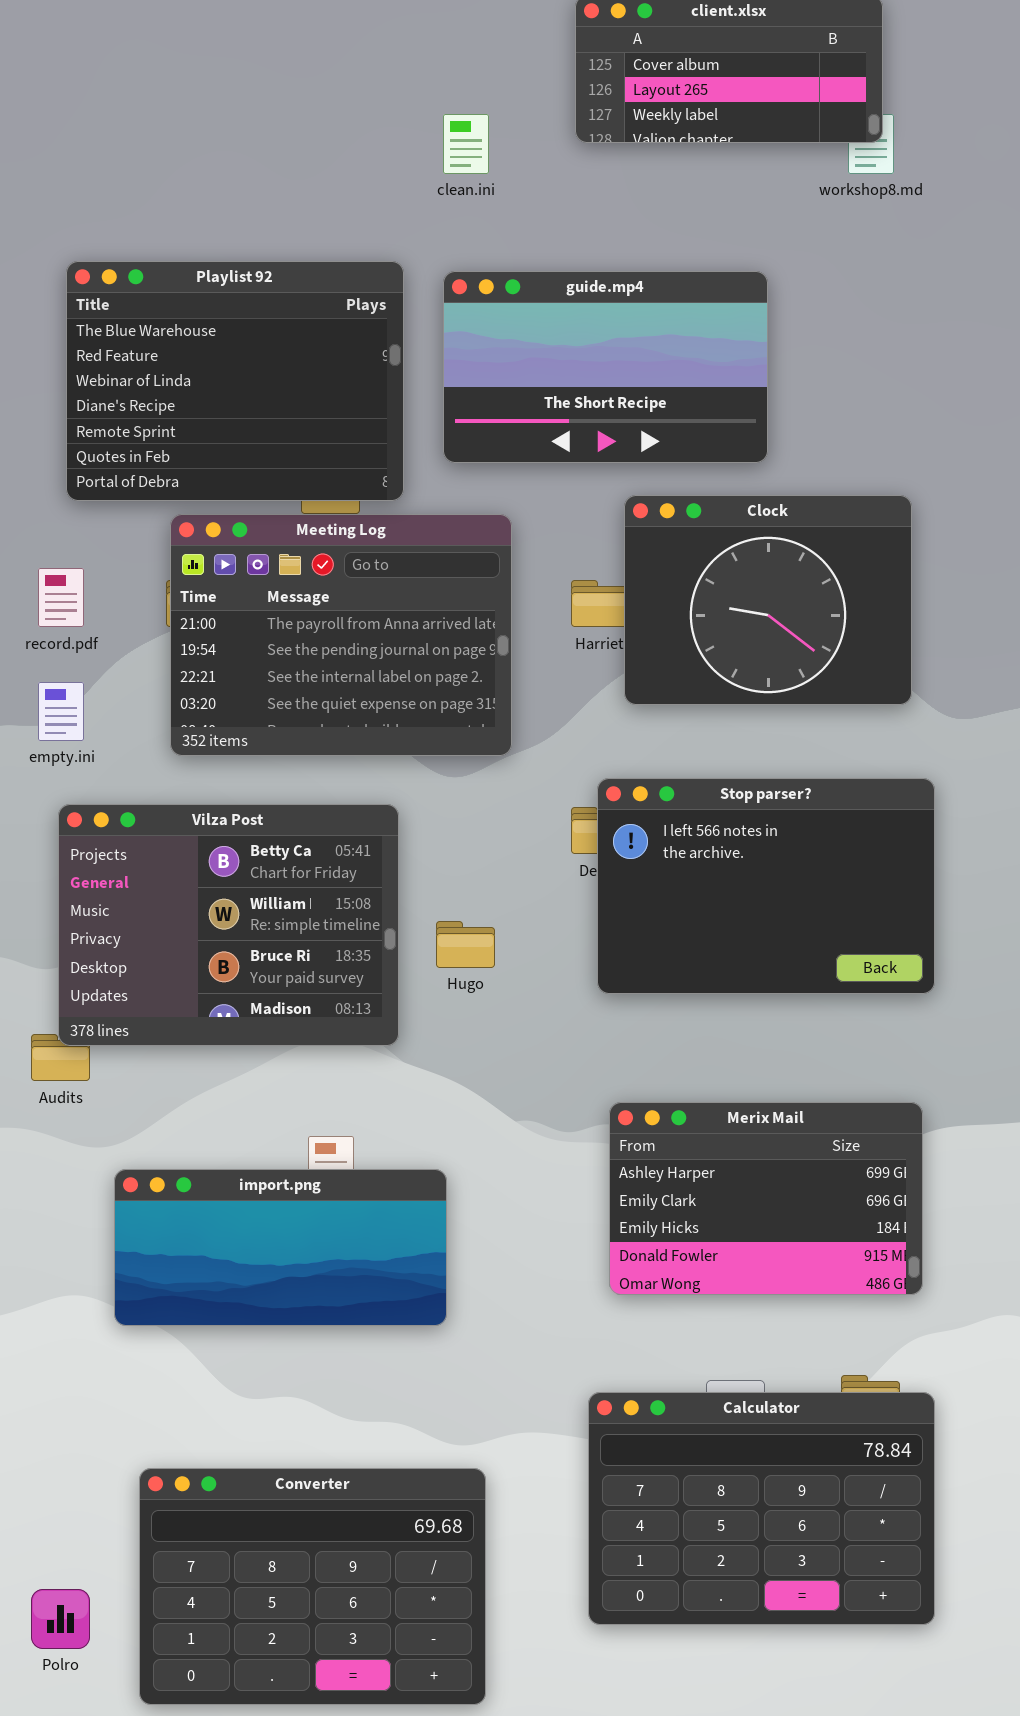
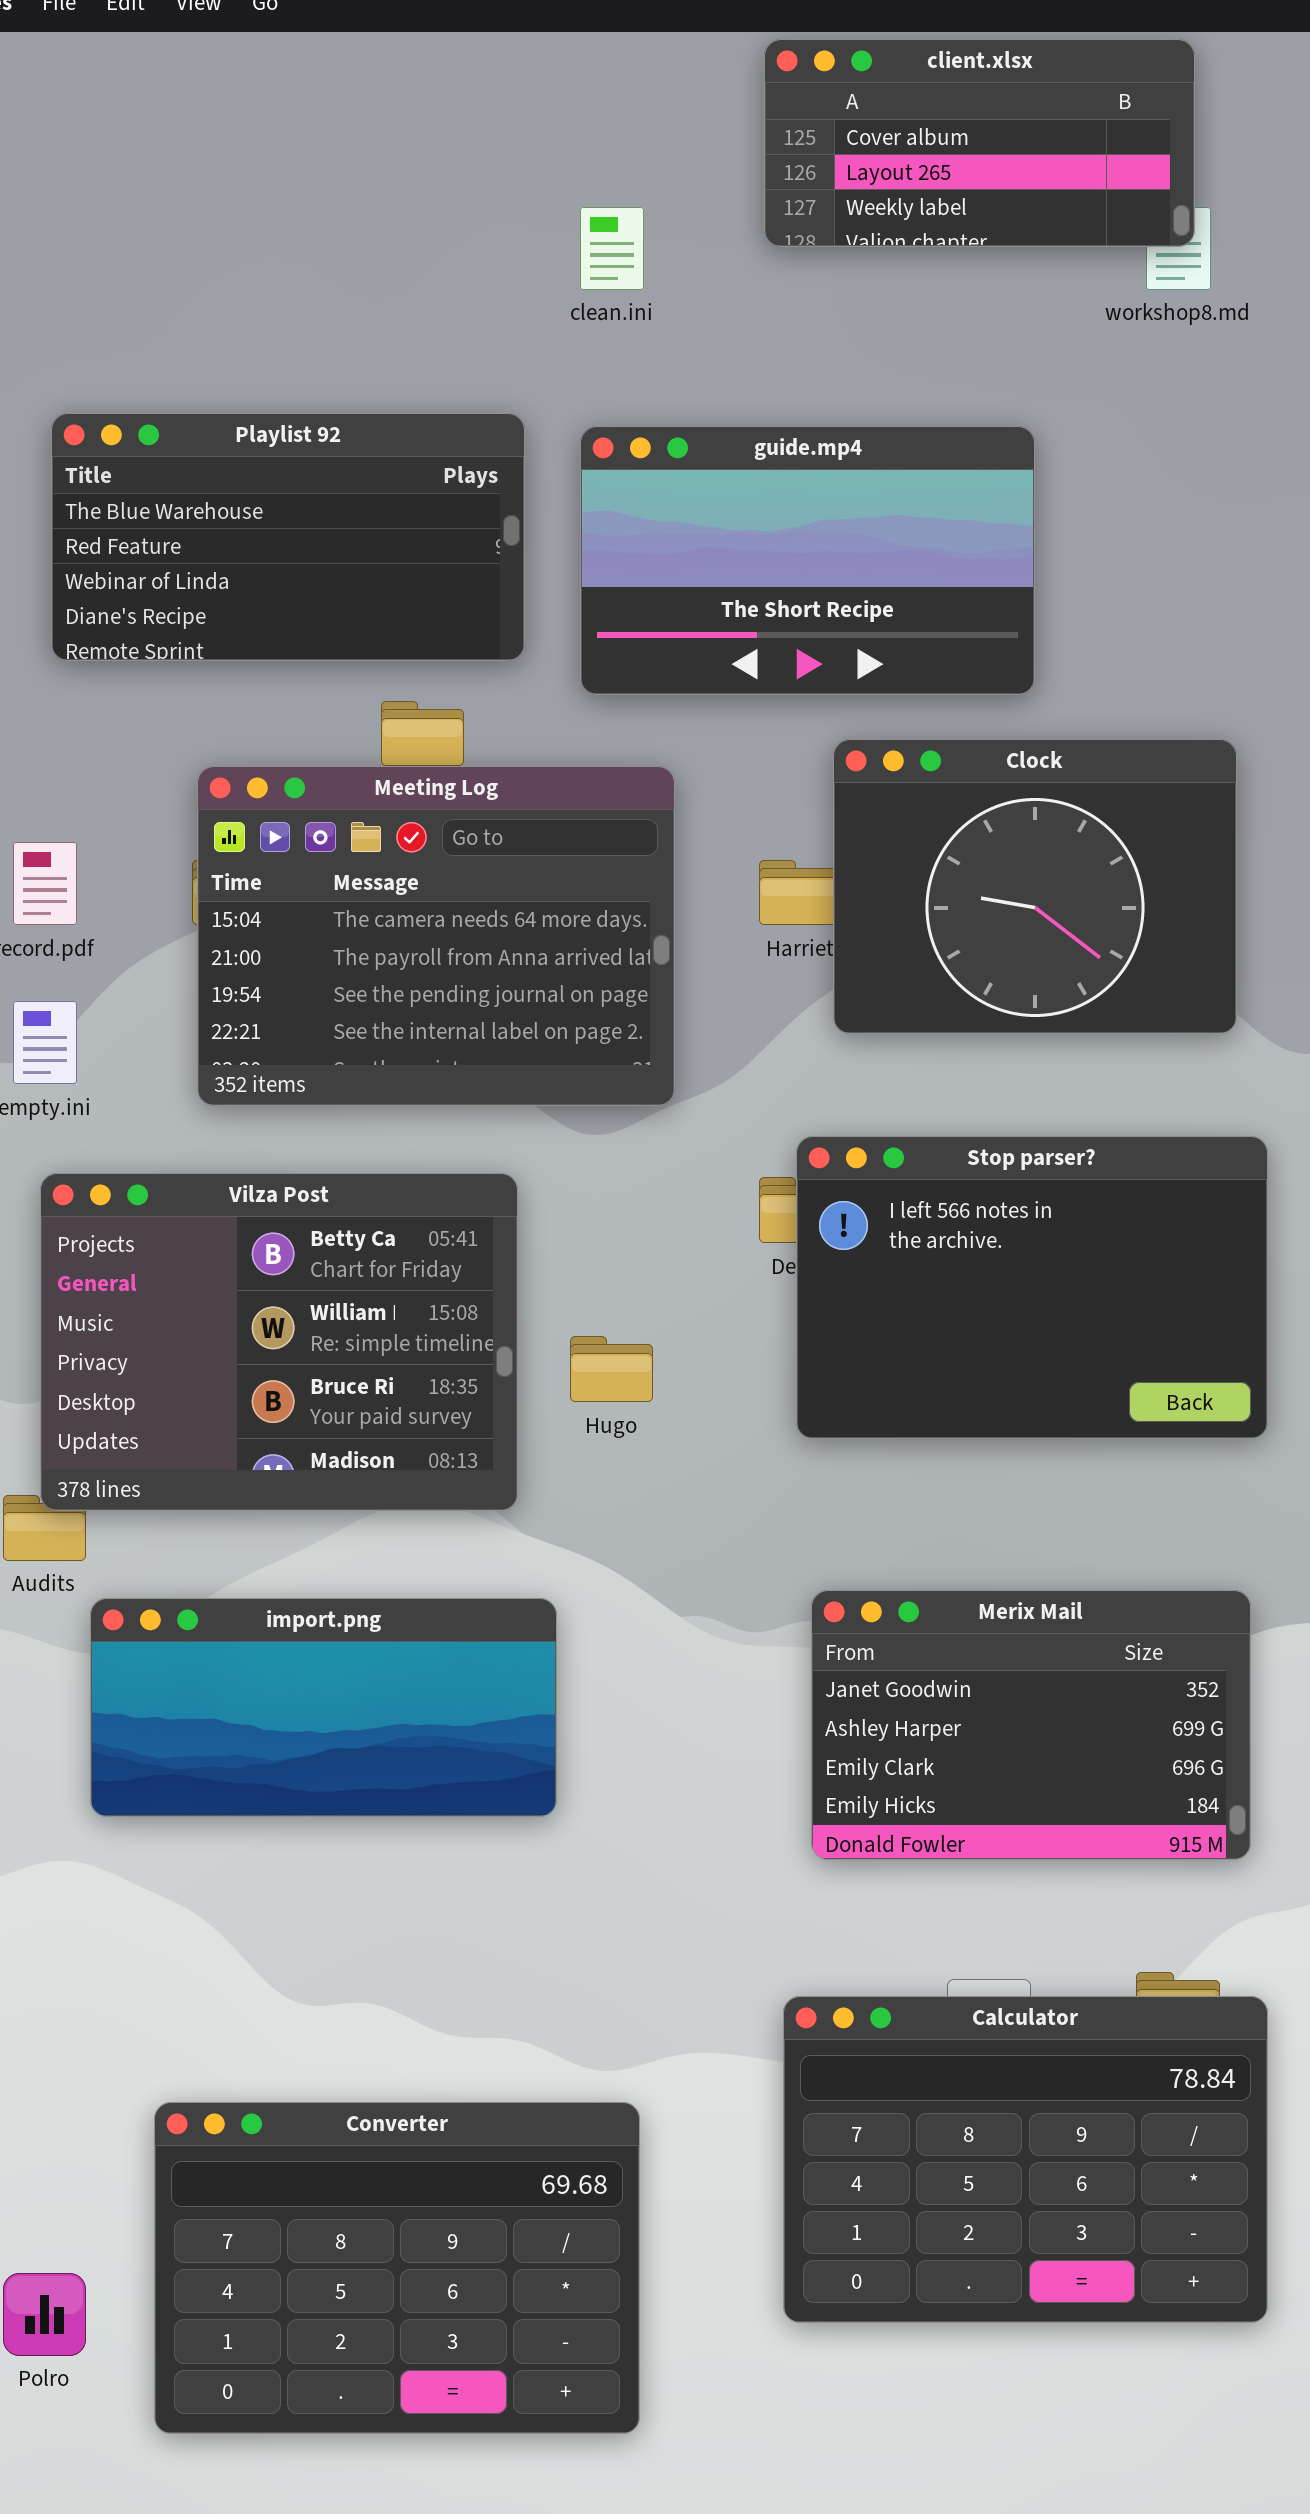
Playlist 92: [66,261,404,501] -> [51,413,525,661], resized
Meeting Log: [170,514,512,756] -> [197,766,675,1106], scrolled up 1 row
Merix Mail: [609,1102,923,1295] -> [811,1590,1251,1860], scrolled up 1 row
import.png: [114,1169,447,1326] -> [90,1598,557,1817], moved

